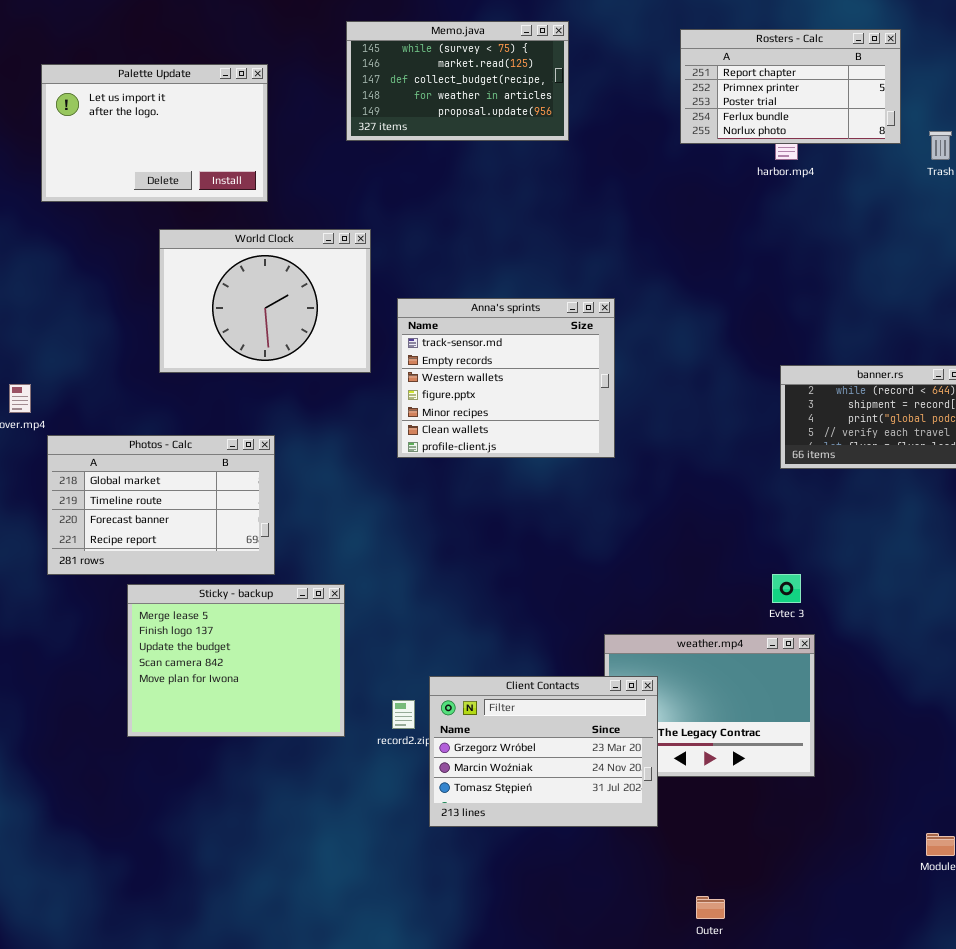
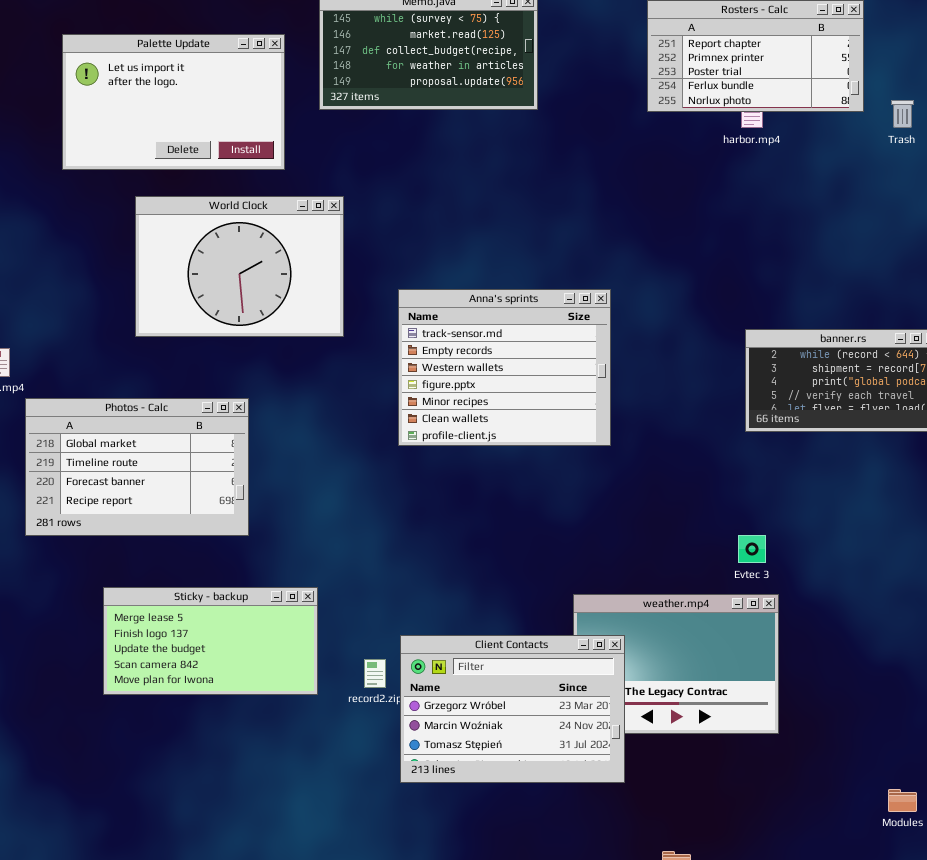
Palette Update: [41,64,268,202] -> [62,34,285,170], moved
Anna's sprints: [397,298,615,458] -> [398,289,611,446], moved
Sticky - backup: [127,584,345,737] -> [103,587,318,695], resized

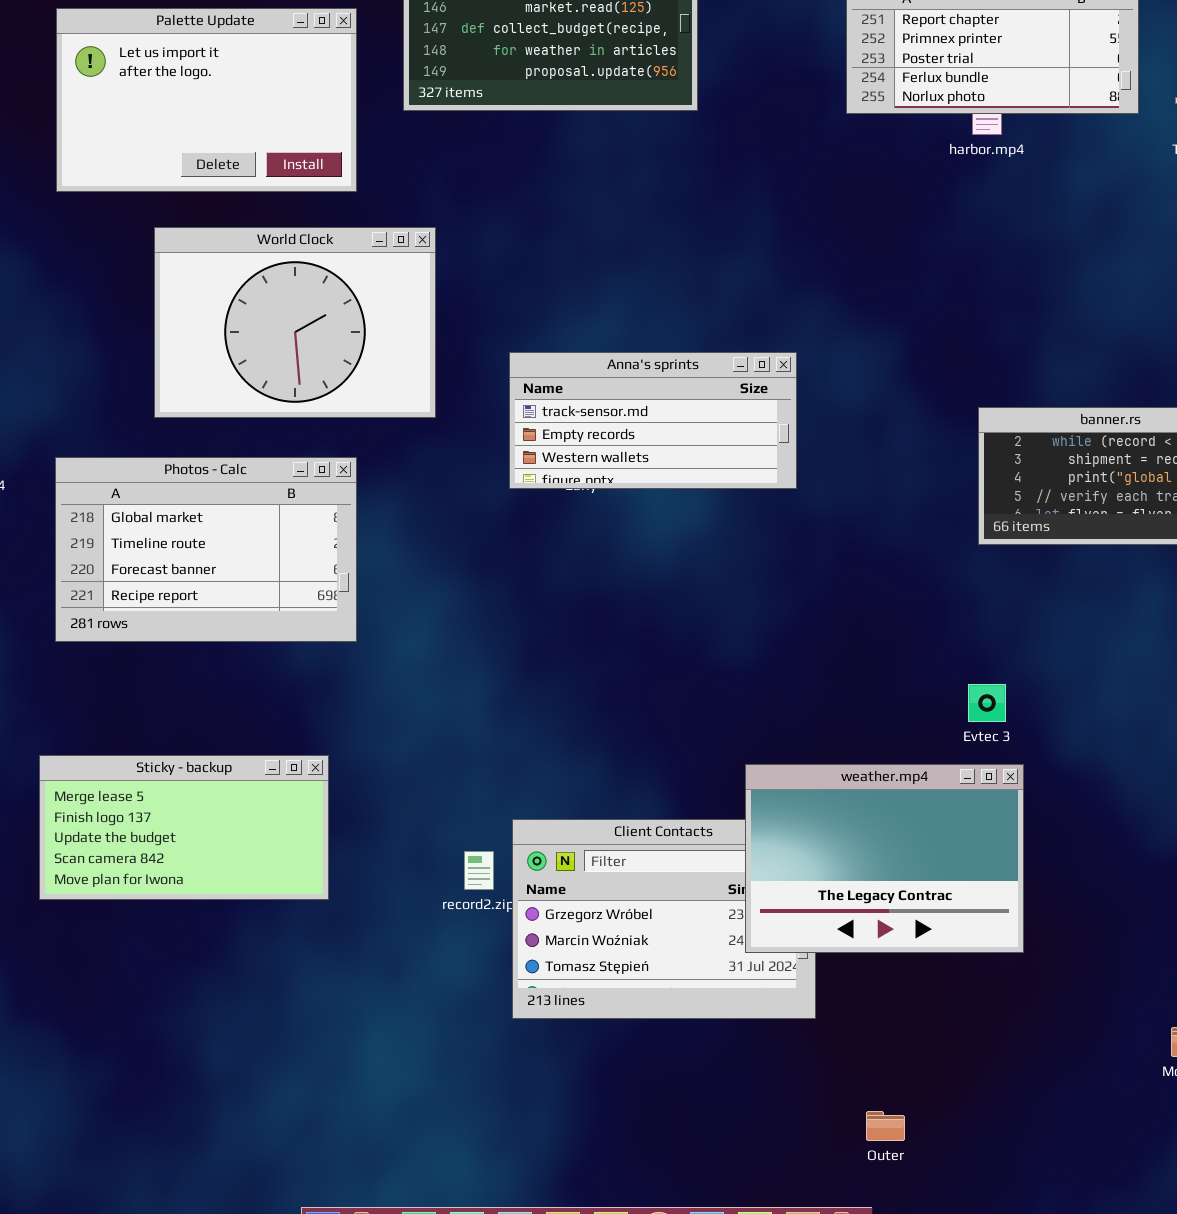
Anna's sprints: [398,289,611,446] -> [509,352,797,489], resized
Photos - Calc: [25,398,249,536] -> [55,457,357,642], moved
Sticky - backup: [103,587,318,695] -> [39,755,329,900], moved
weather.mp4: [573,594,779,734] -> [745,764,1024,953], raised

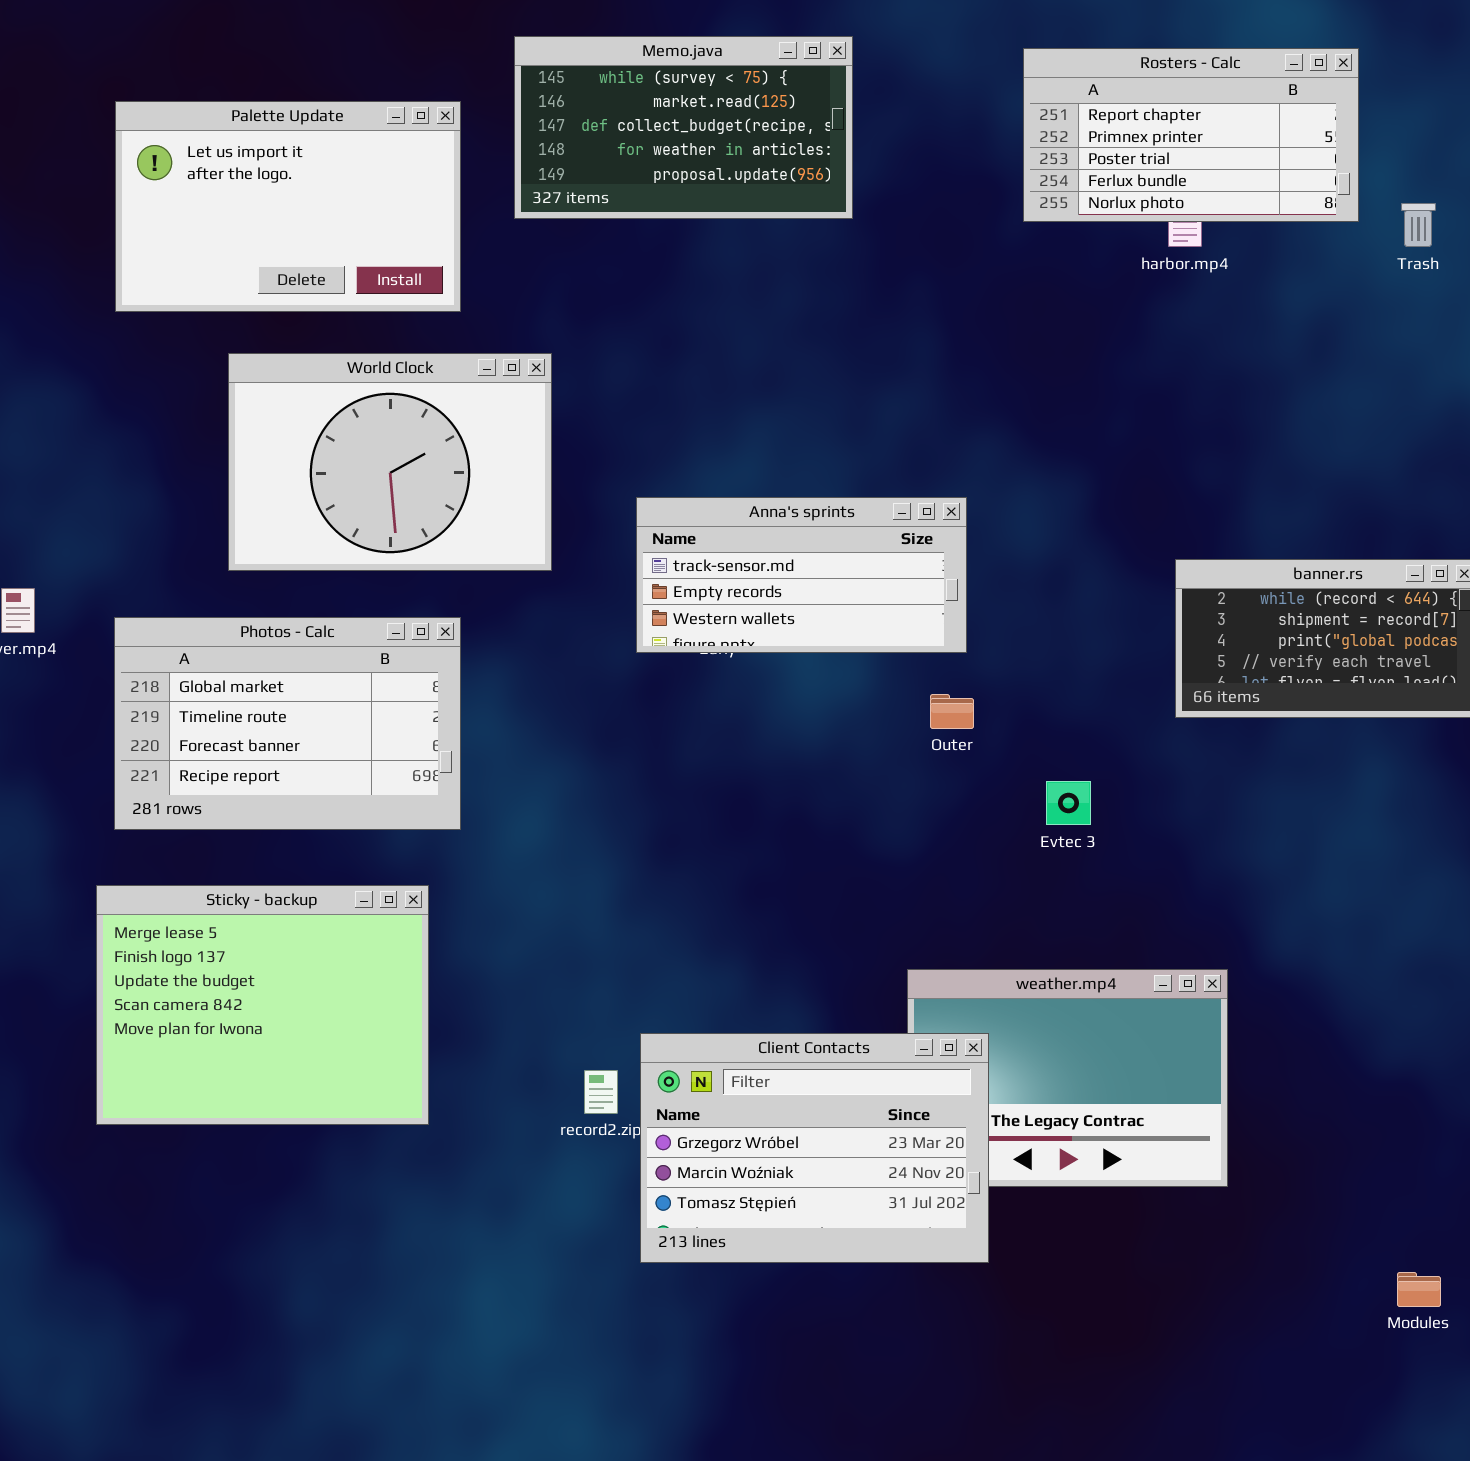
Evtec 3: [968,684,1006,722] -> [1046,781,1091,825], moved
Sticky - backup: [39,755,329,900] -> [96,885,429,1125], resized
Client Contacts: [512,819,816,1019] -> [640,1033,989,1263], raised
Outer: [866,1111,905,1141] -> [930,694,974,729], moved

